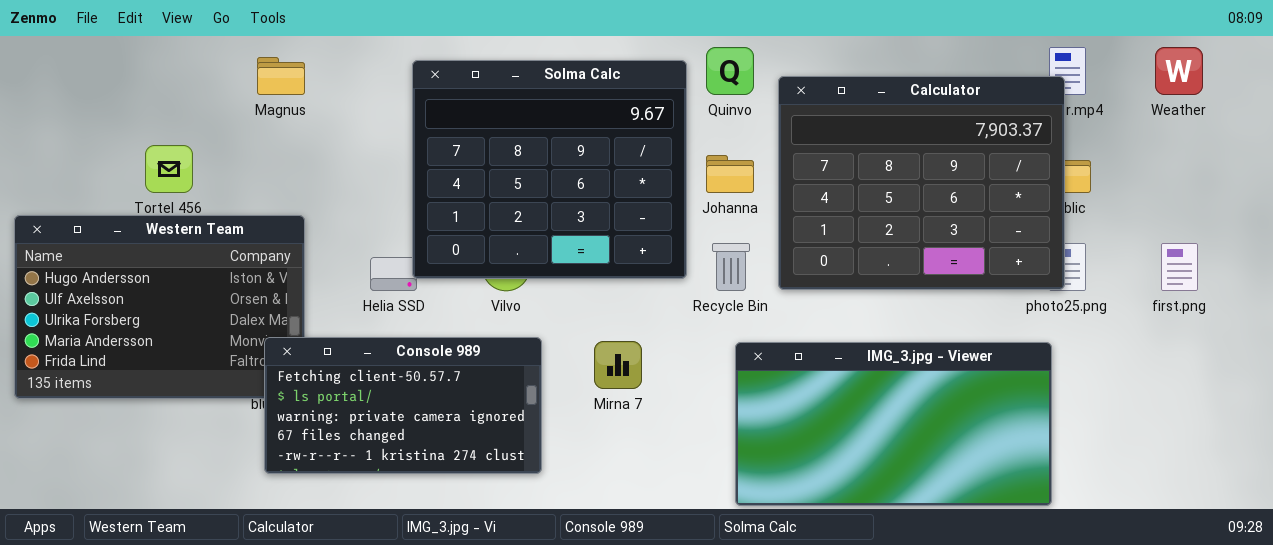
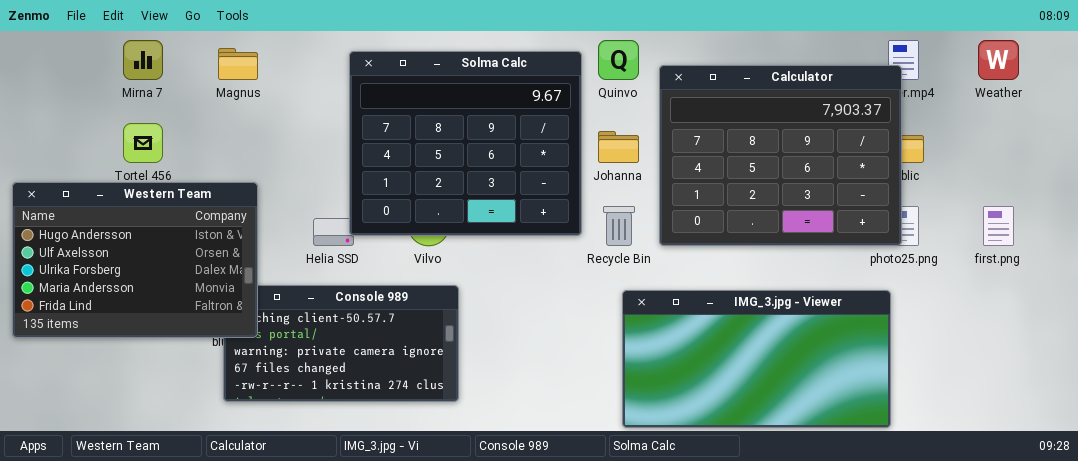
Western Team: [14,215,305,399] -> [12,182,258,338], raised
Mirna 7: [594,341,642,389] -> [123,40,163,80], moved

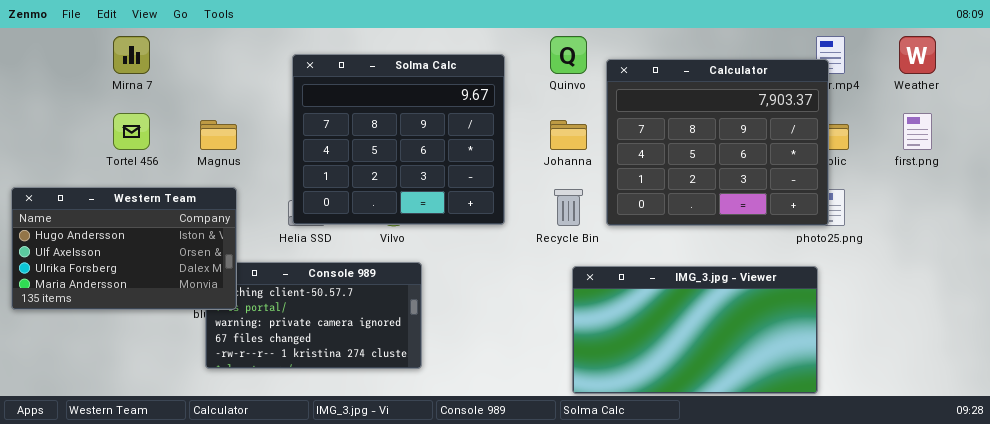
Magnus: [218,48,258,80] -> [200,120,237,150], moved
Solma Calc: [349,51,582,236] -> [292,54,505,225], moved
Western Team: [12,182,258,338] -> [11,187,237,310], resized
first.png: [983,206,1014,246] -> [903,113,932,150], moved

